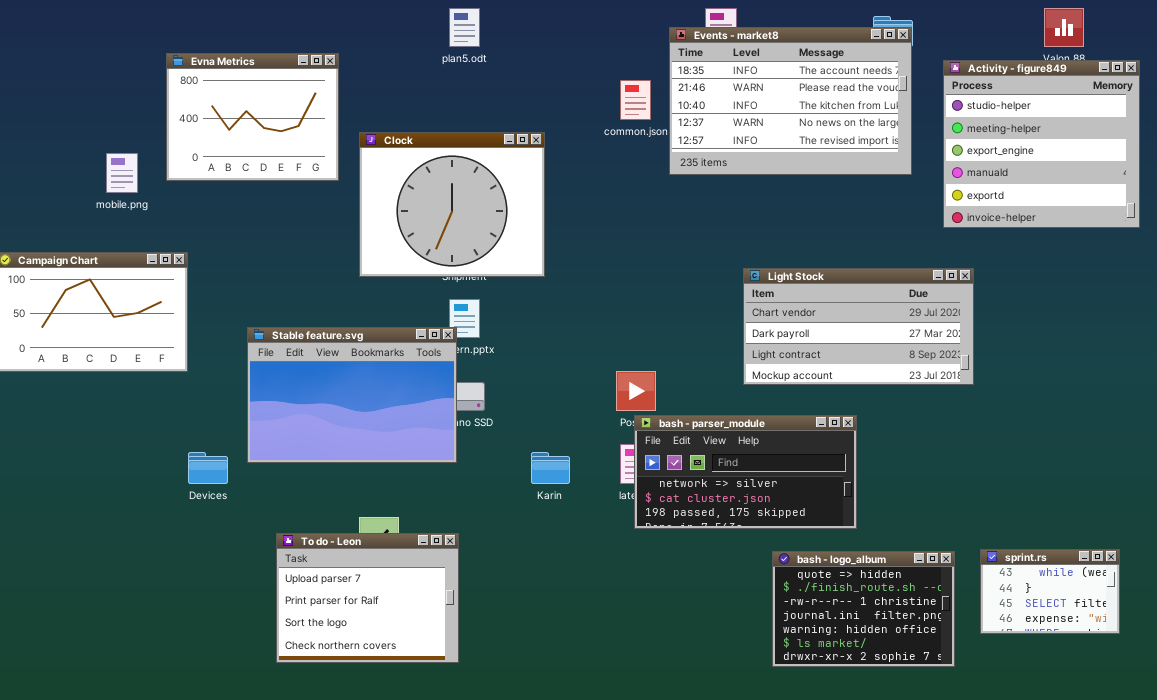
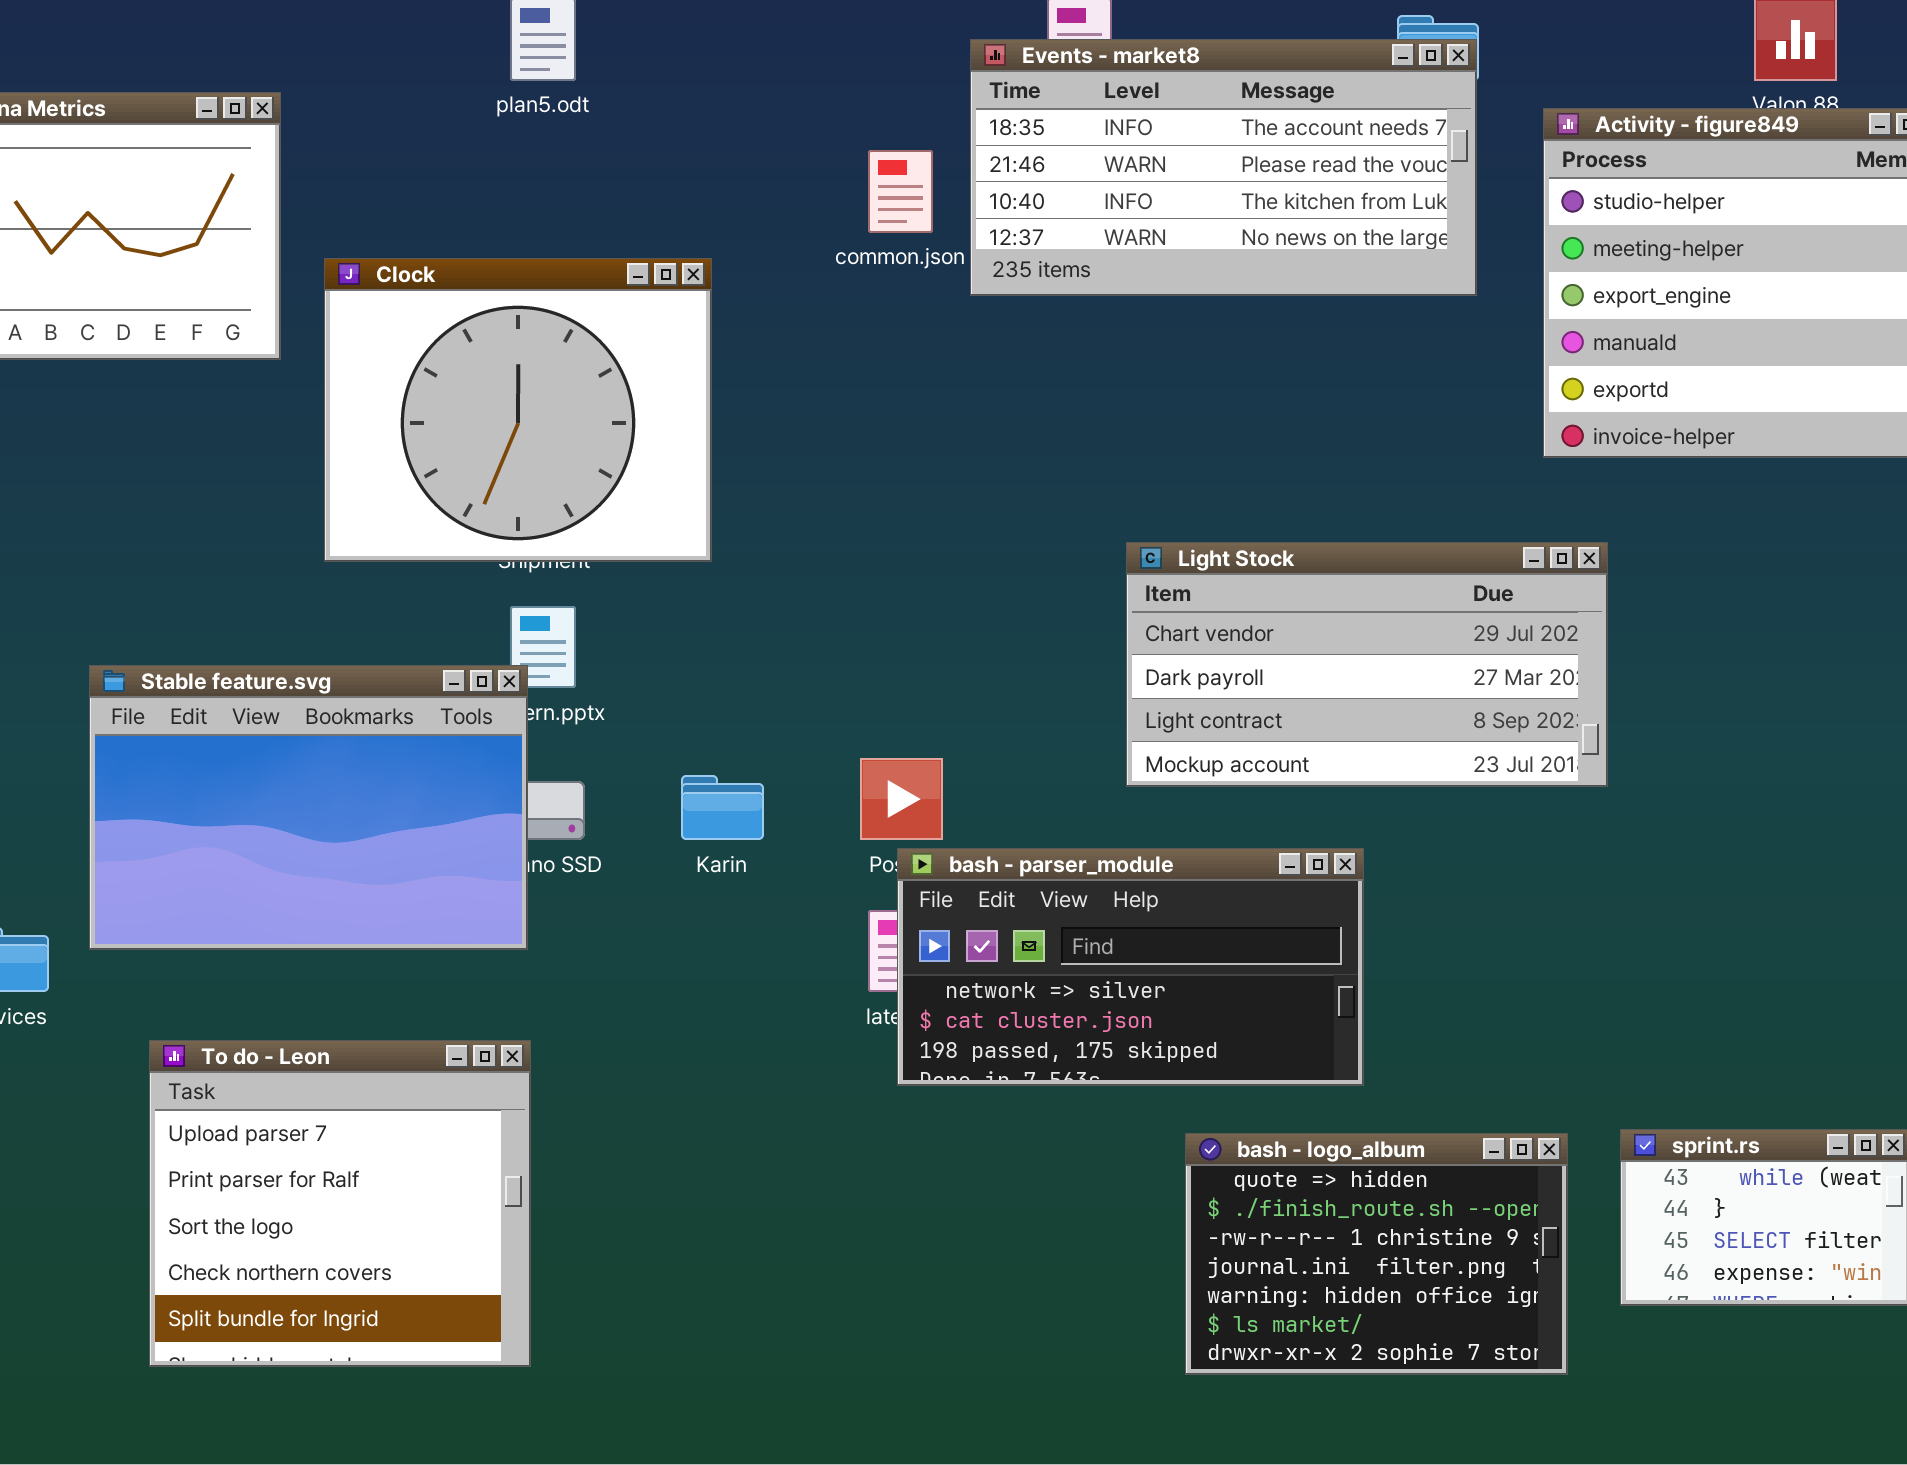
Events - market8: [669,27,912,175] -> [970,39,1477,296], resized
Karin: [531,452,570,484] -> [681,775,764,840], moved
To do - Leon: [276,533,459,663] -> [149,1040,531,1367], resized

